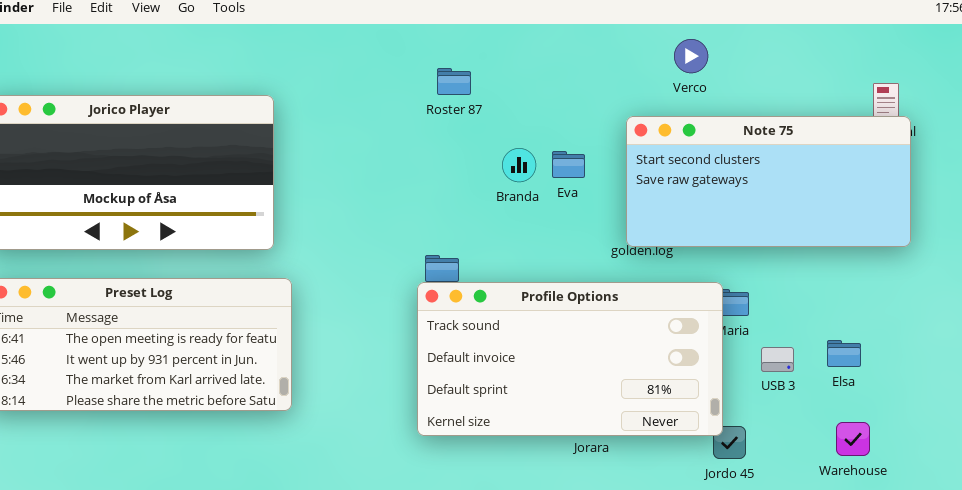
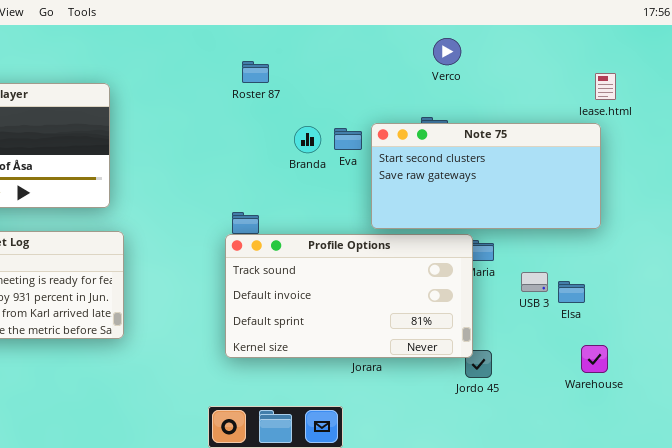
Note 75: [626,116,911,247] -> [371,123,601,229], moved
USB 3: [761,347,794,372] -> [521,272,548,292], moved
Warehouse: [836,422,870,456] -> [581,345,608,373], moved

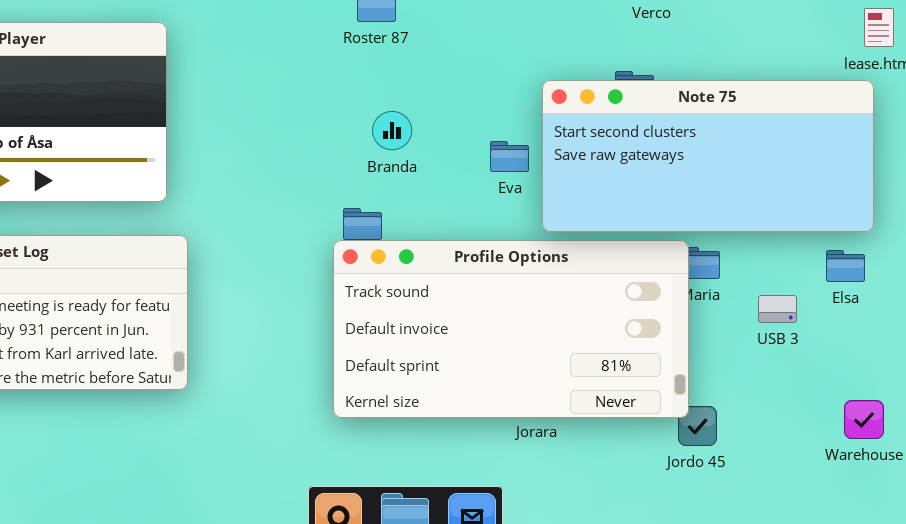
Branda: [294,126,321,153] -> [372,111,412,150], moved
Eva: [334,128,362,150] -> [490,141,529,172], moved
Elsa: [558,281,585,303] -> [826,250,865,282], moved

